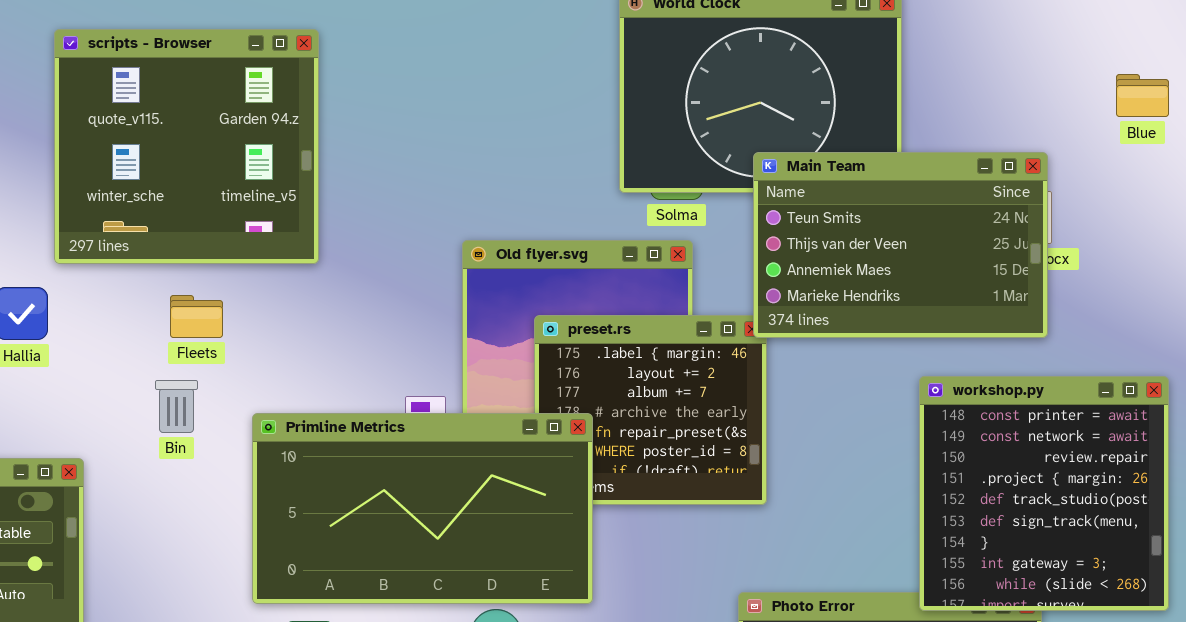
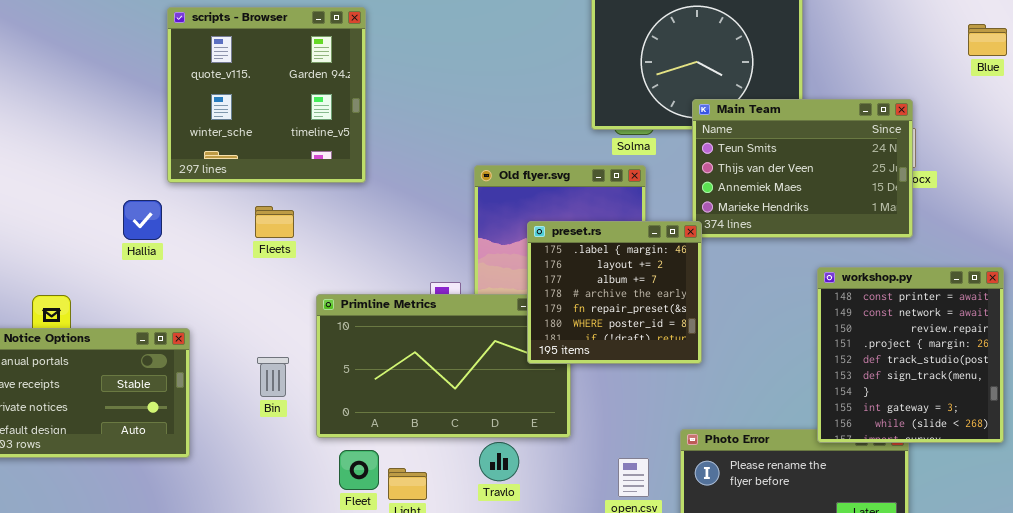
Blue: [1116,74,1169,117] -> [968,24,1007,56], moved
preset.rs: [534,315,767,505] -> [527,221,702,364], raised
Bin: [155,380,198,433] -> [257,357,289,397], moved

